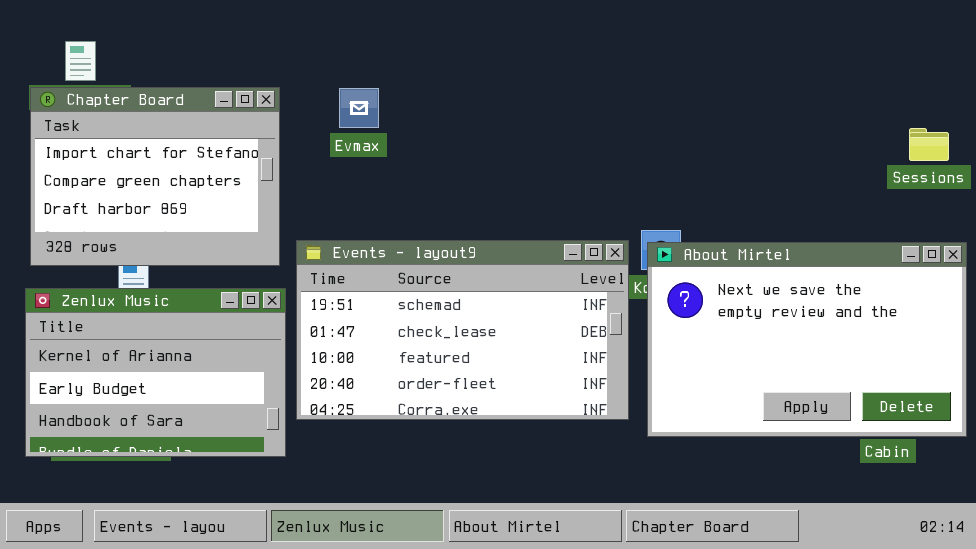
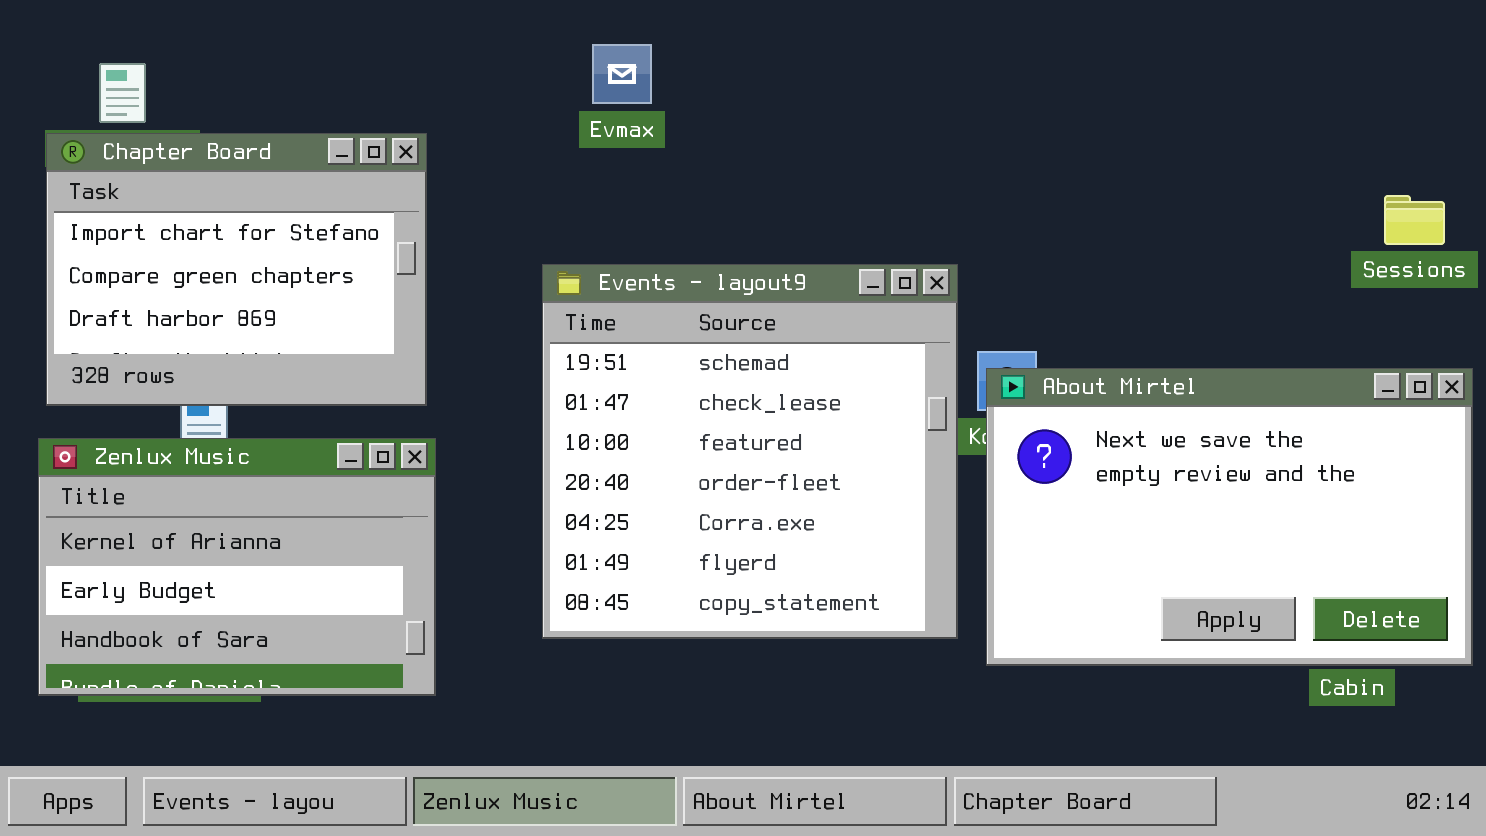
Evmax: [339,88,379,128] -> [592,44,652,104], moved
Events - layout9: [296,240,629,420] -> [542,264,958,639], resized

